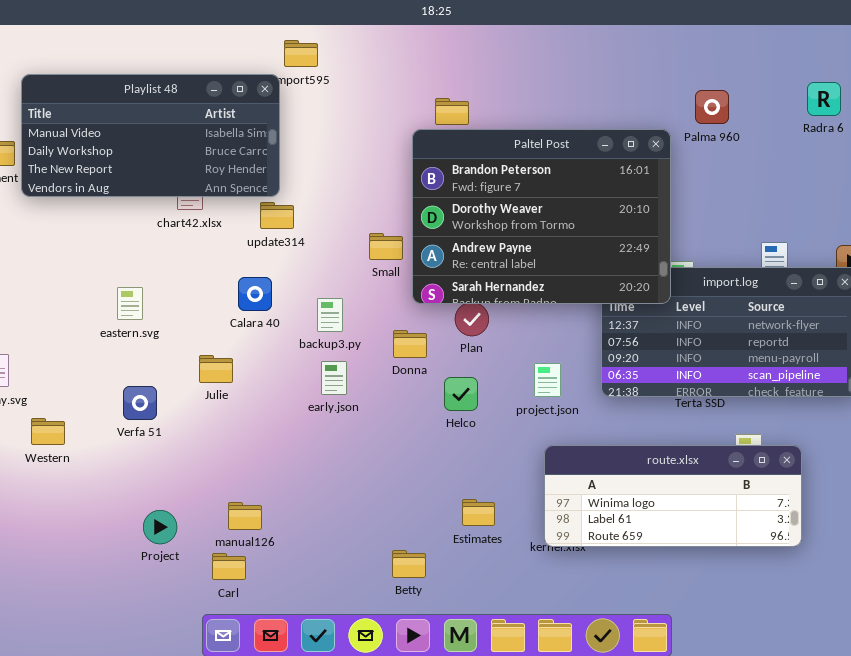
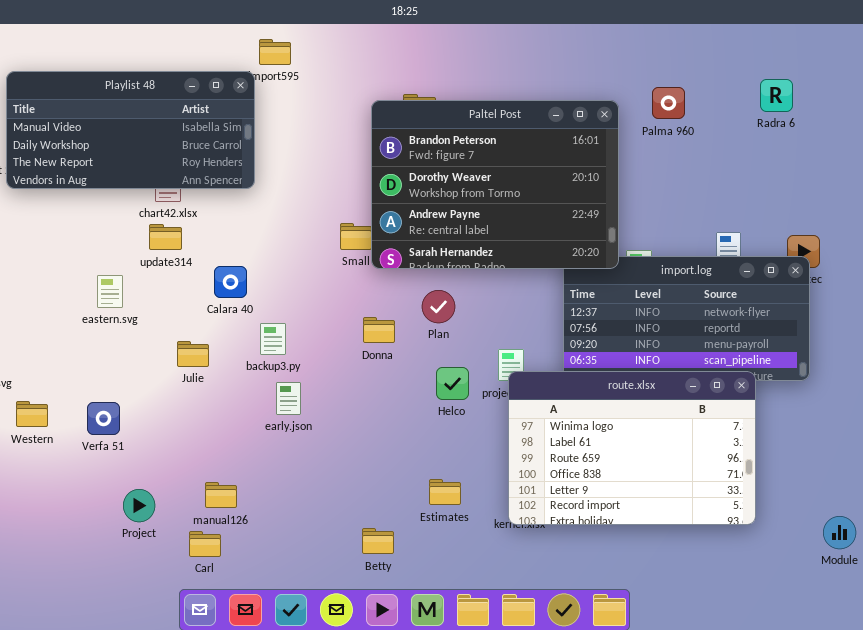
Paltel Post: [412,129,671,304] -> [371,100,619,269], moved
update314: [260,202,294,229] -> [149,224,182,250], moved
backup3.py: [317,298,343,332] -> [260,323,286,355], moved
early.json: [321,361,347,395] -> [276,382,301,415], moved
Helco: [444,377,478,411] -> [436,367,469,400], moved
Verfa 51: [123,386,157,420] -> [87,402,120,435], moved
route.xlsx: [544,445,802,547] -> [508,371,756,525], resized

